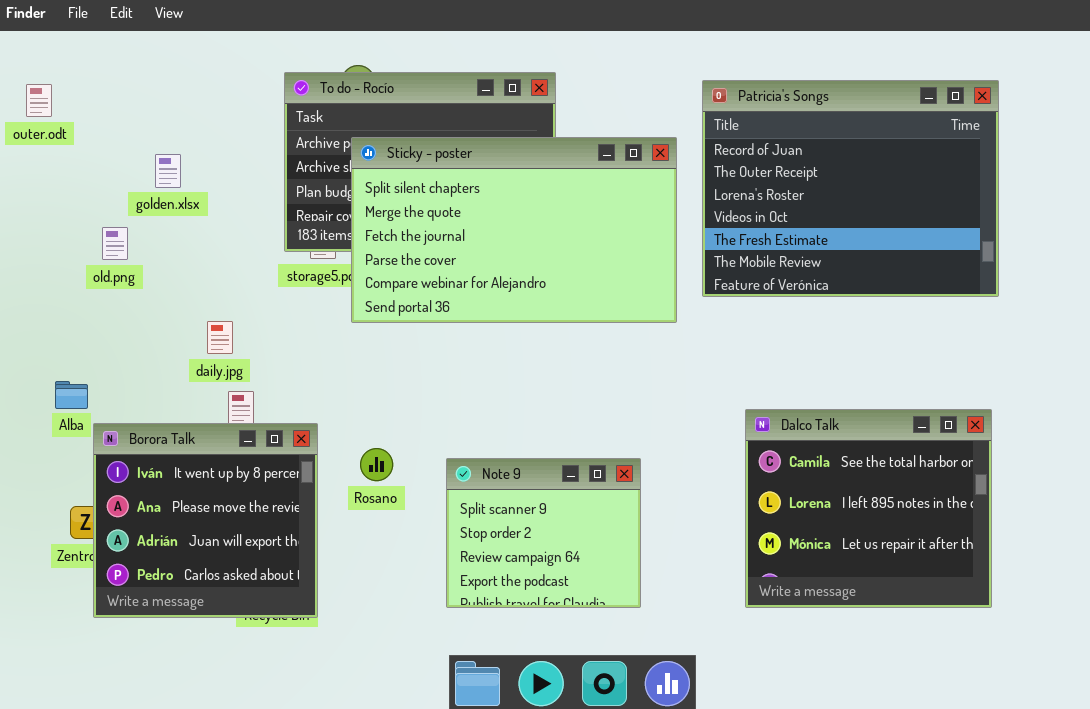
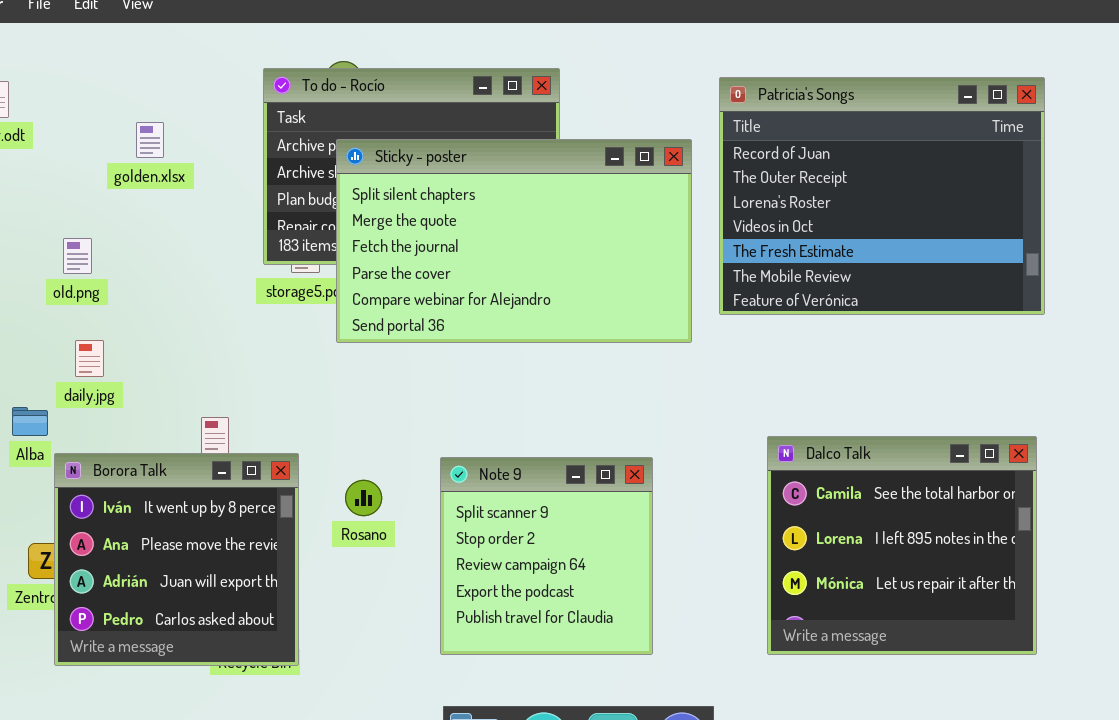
golden.xlsx: [155,154,181,188] -> [136,122,164,158], moved
daily.jpg: [207,321,233,354] -> [75,340,104,377], moved
Note 9: [446,458,641,608] -> [440,457,653,655], resized

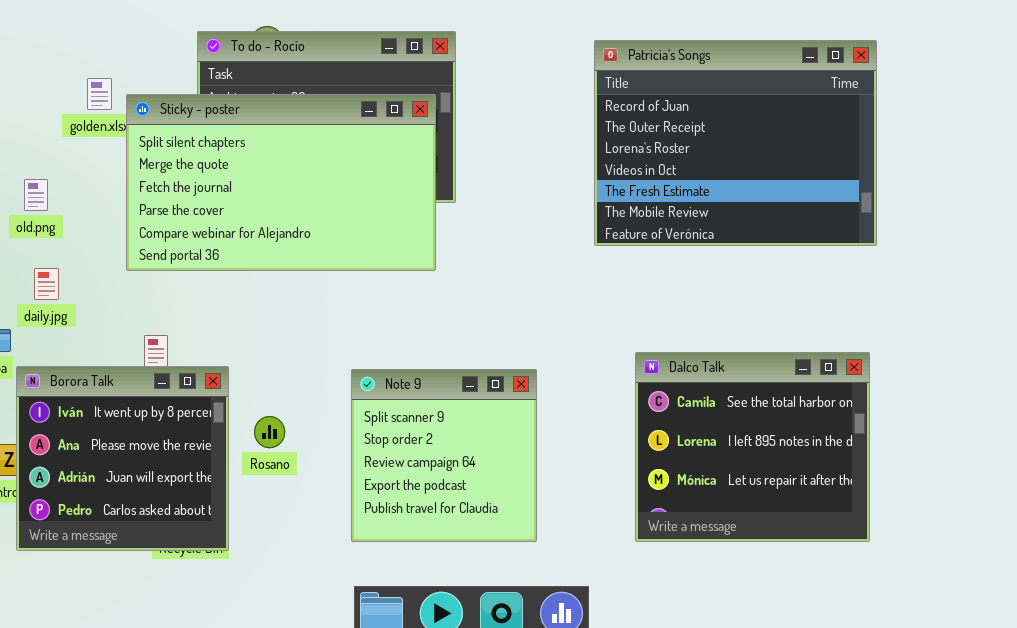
Sticky - poster: [336,139,692,343] -> [126,94,436,271], moved
Rosano: [345,480,382,516] -> [254,416,285,448], moved

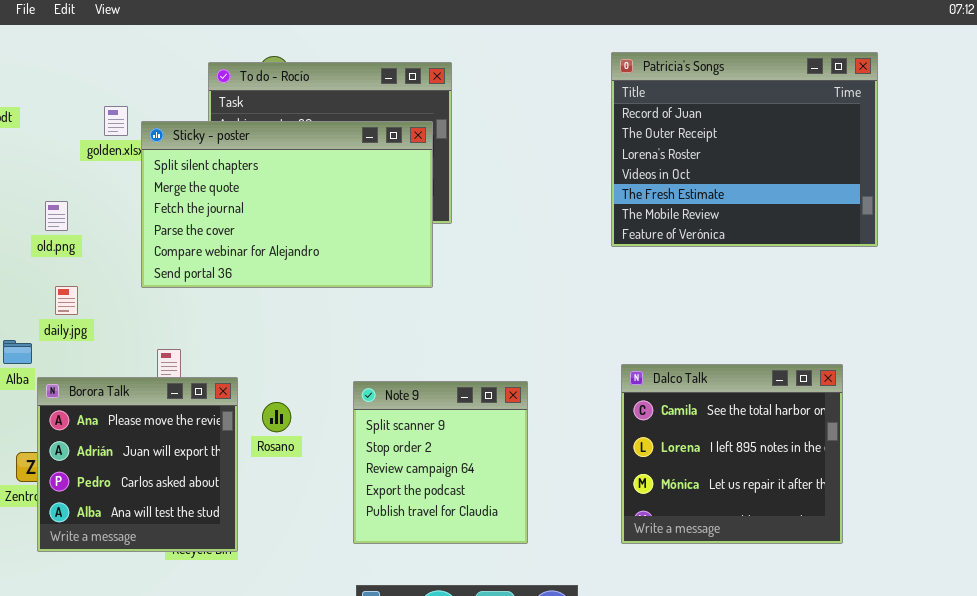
Patricia's Songs: [594,40,877,246] -> [611,52,878,247], moved
Borora Talk: [16,366,229,551] -> [37,377,238,552], scrolled down 1 row
Rosano: [254,416,285,448] -> [262,402,291,432], moved

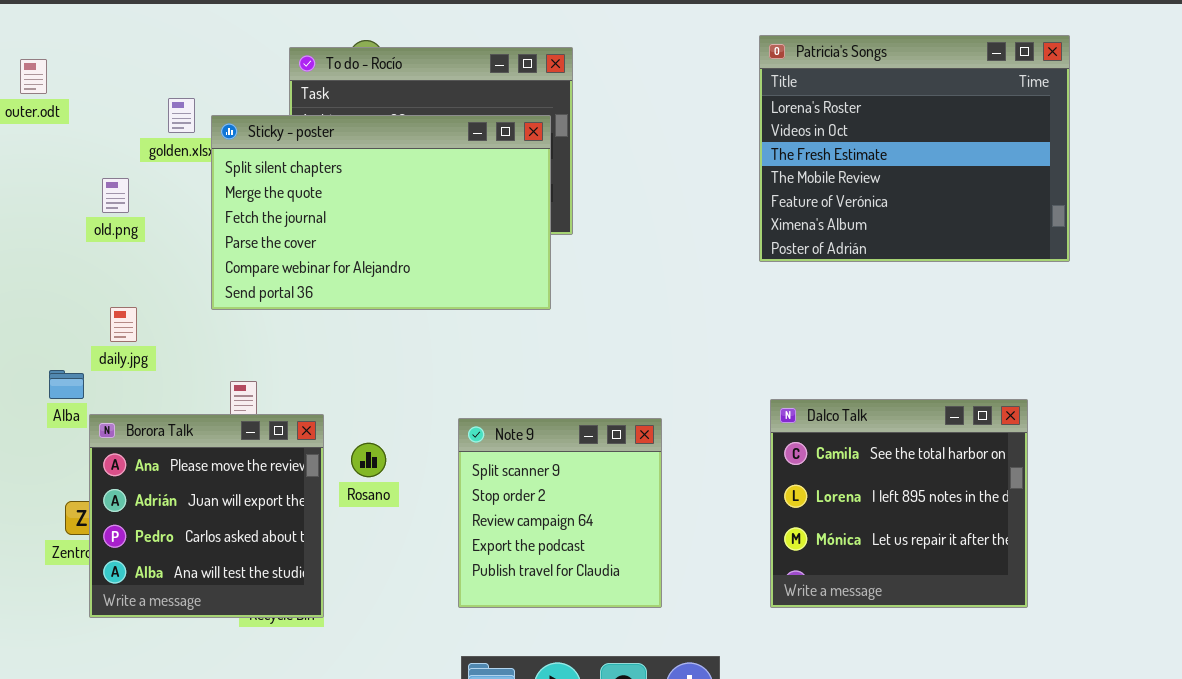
Patricia's Songs: [611,52,878,247] -> [759,35,1070,262], scrolled down 2 rows
old.png: [45,201,68,231] -> [102,178,129,213], moved

